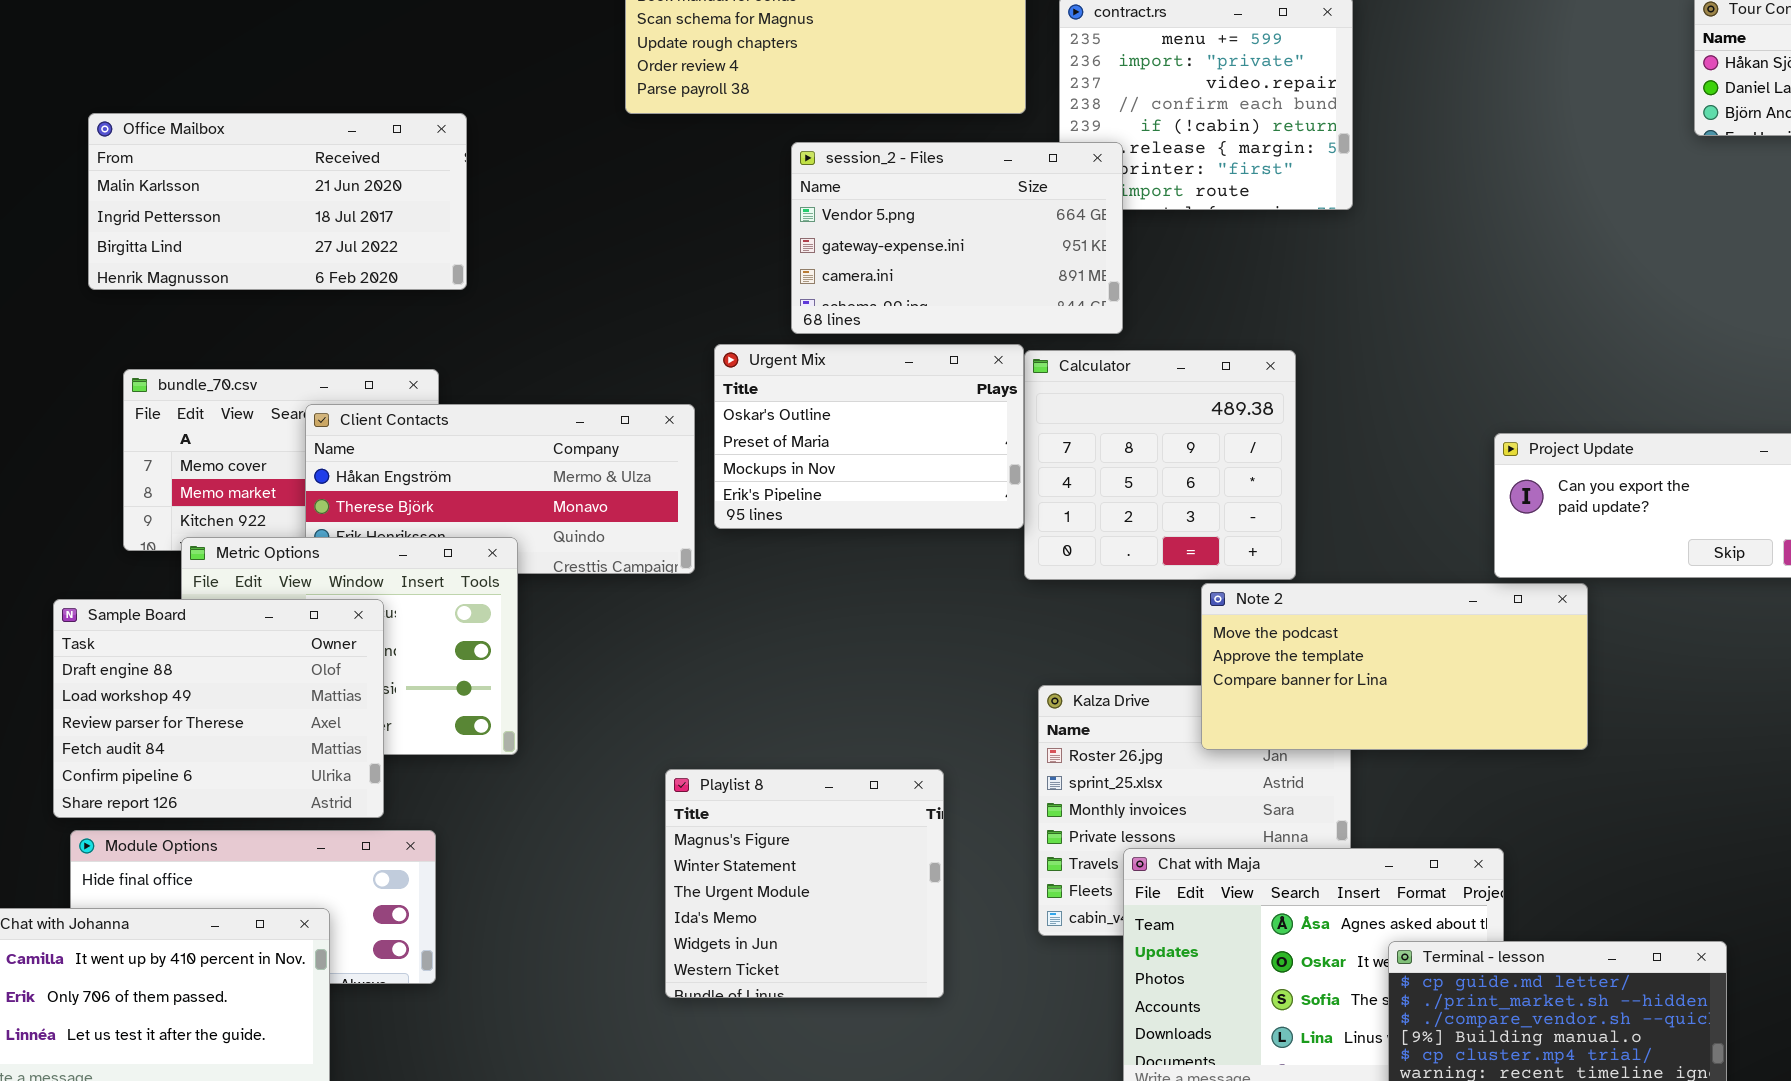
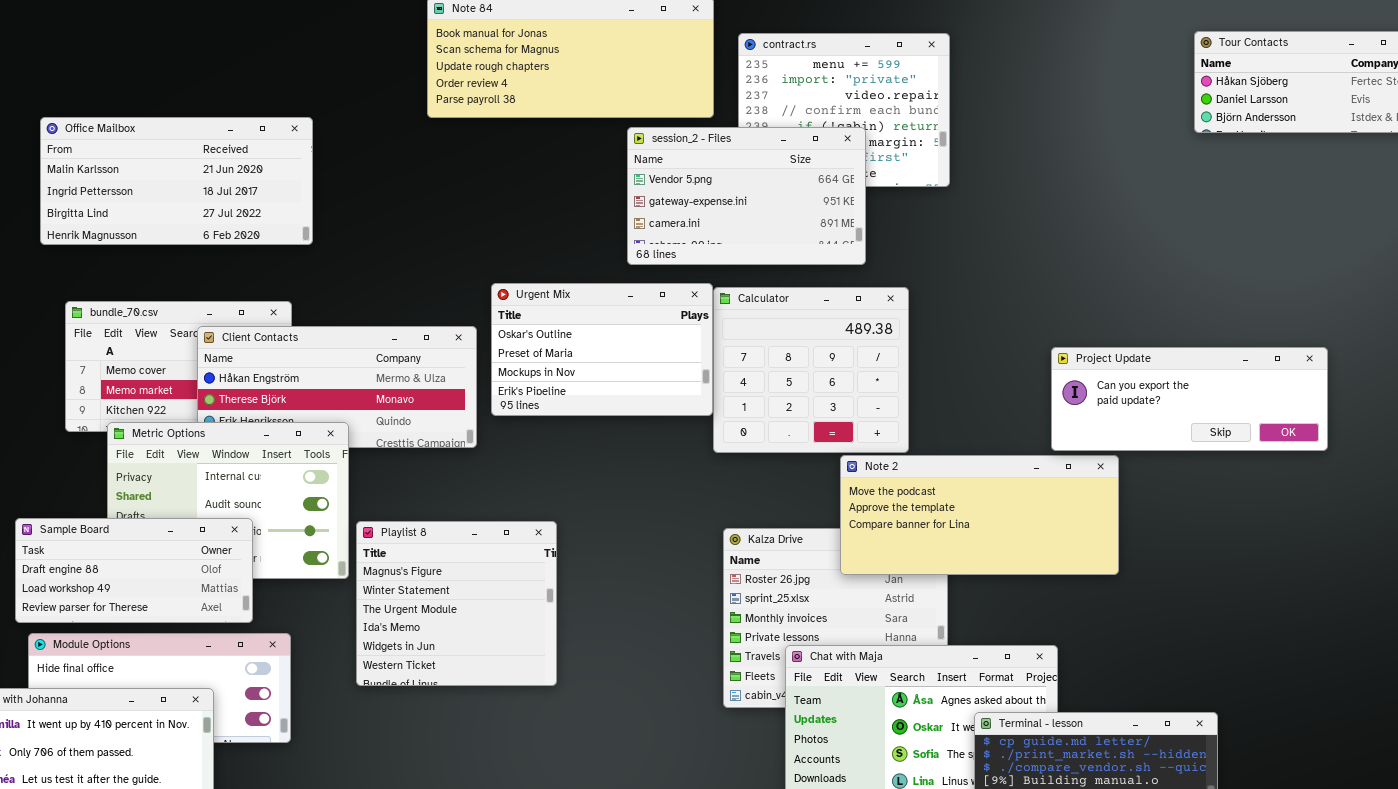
session_2 - Files: [791,142,1123,334] -> [627,127,866,265], moved
Sample Board: [53,599,384,818] -> [15,518,253,623], resized
Playlist 8: [665,769,944,998] -> [356,521,557,686], moved

